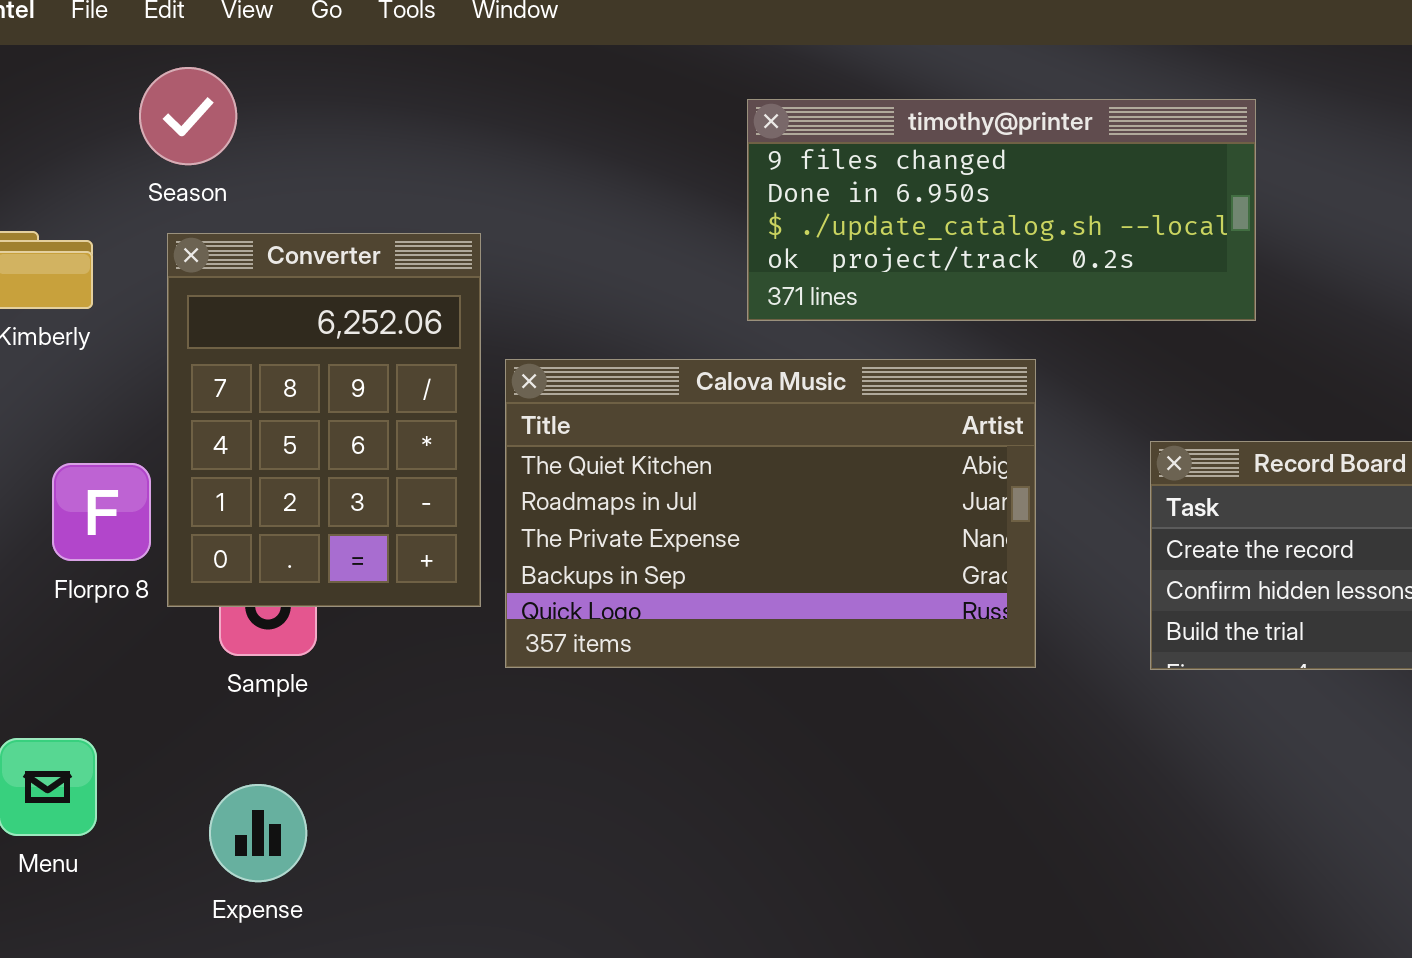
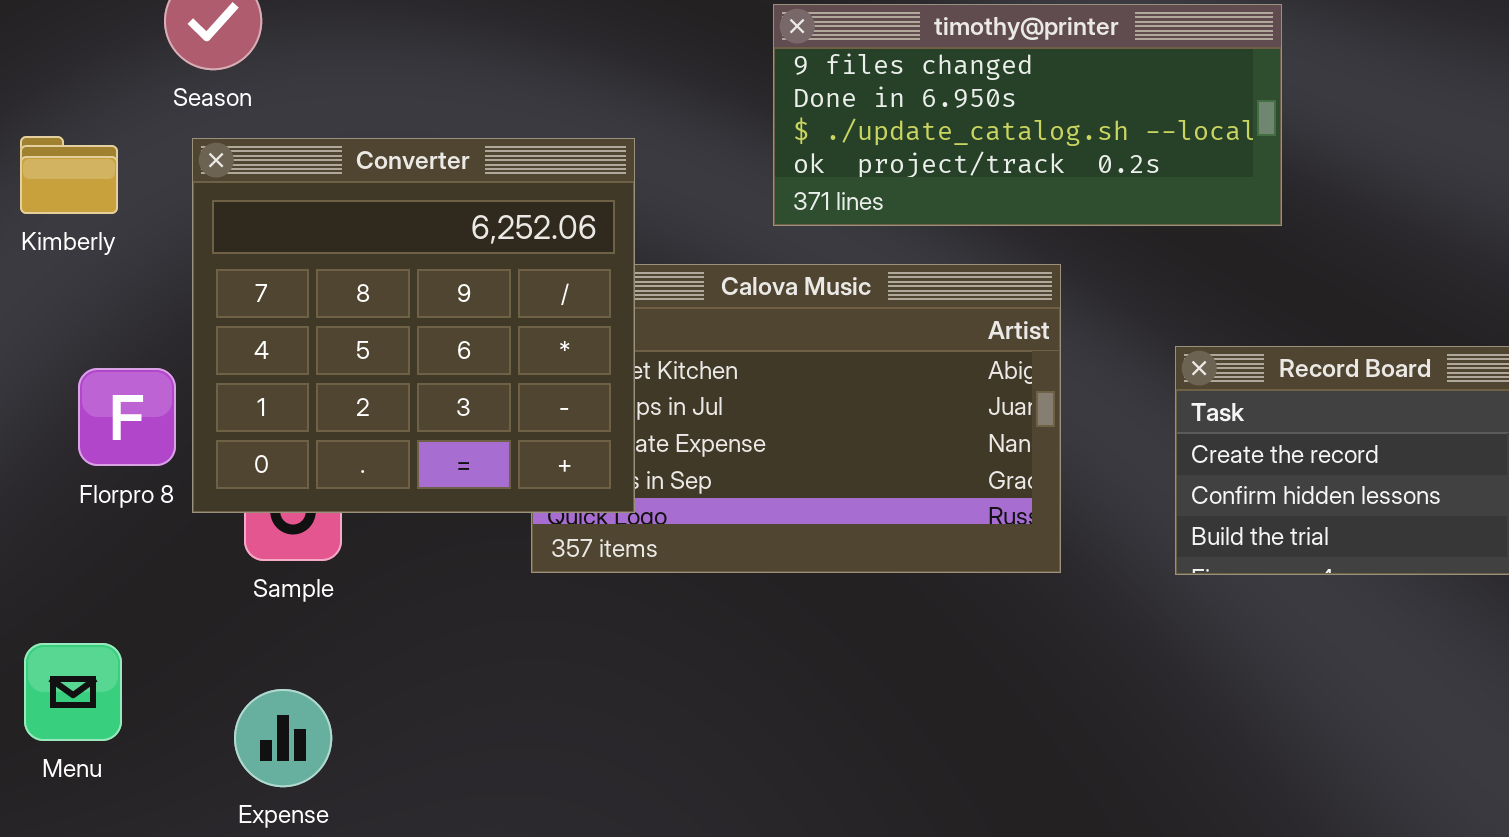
Converter: [167,233,481,607] -> [192,138,635,513], resized

